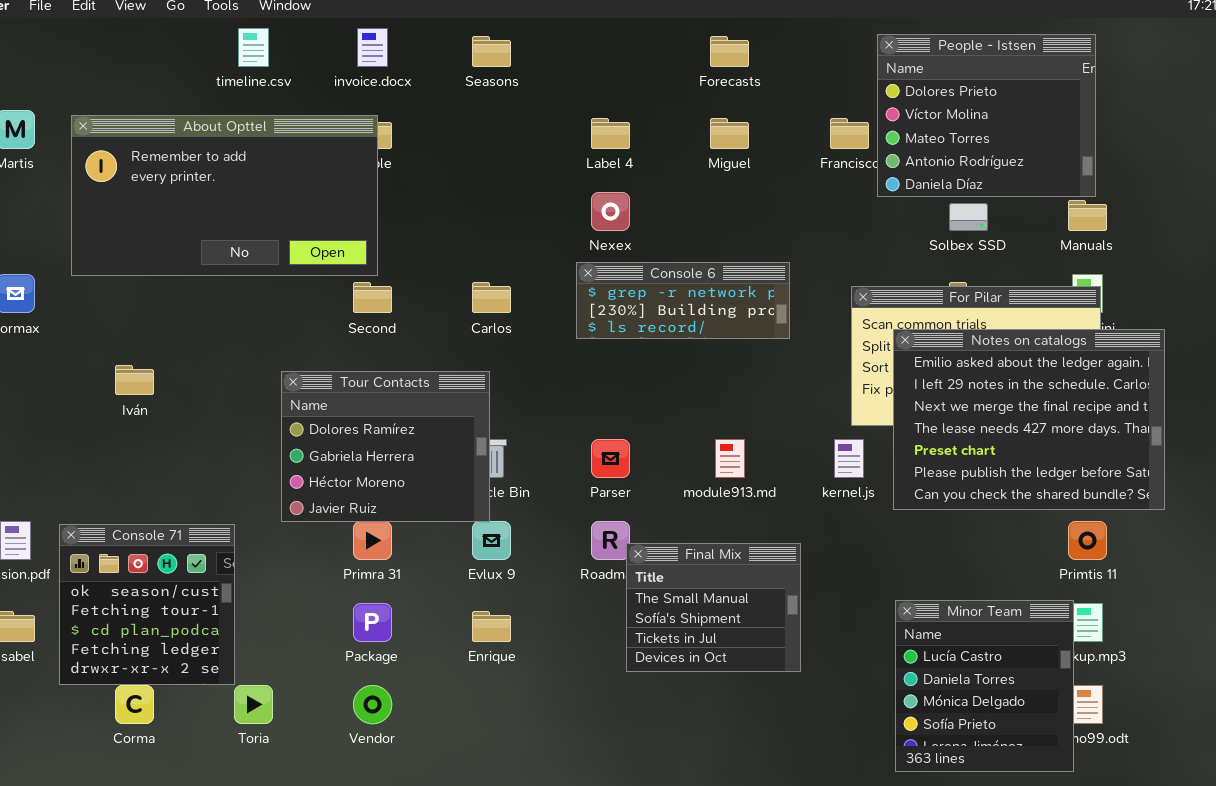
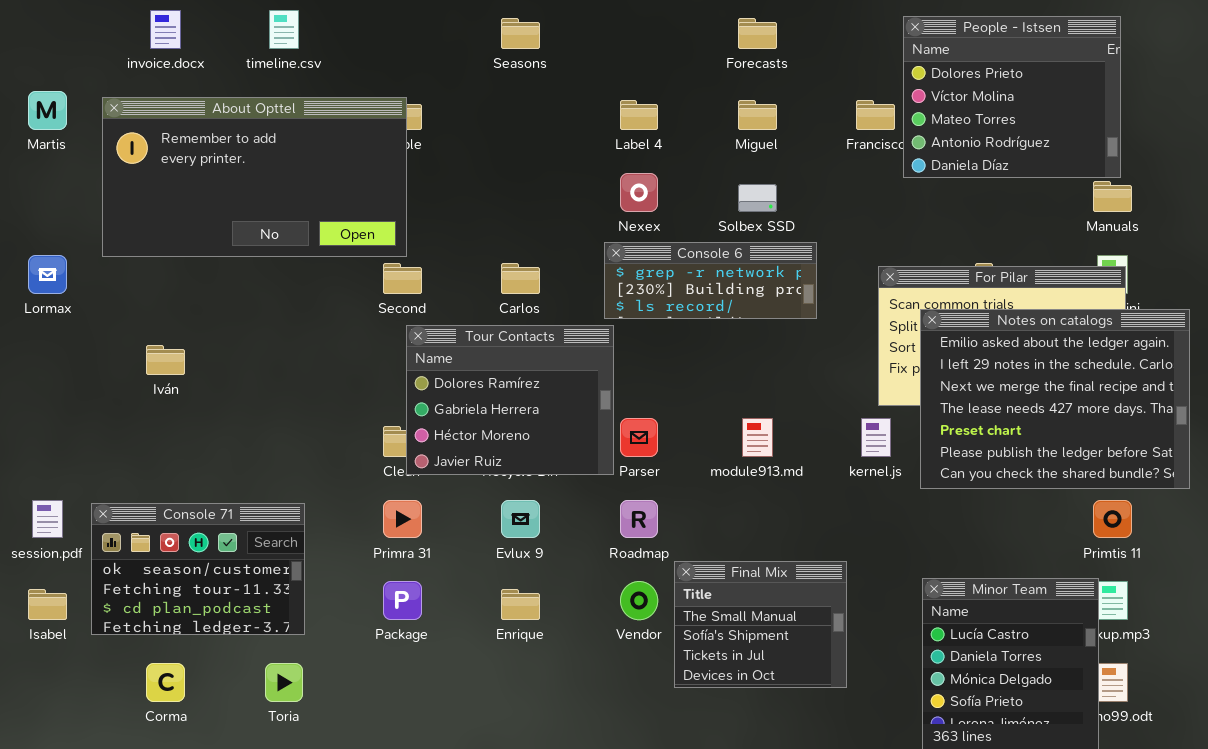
invoice.docx: [357,28,388,67] -> [150,10,181,49], moved
Solbex SSD: [949,203,988,231] -> [738,184,777,212], moved
Tour Contacts: [281,371,490,522] -> [406,325,614,475], moved
Console 71: [59,524,235,685] -> [91,503,305,635], resized
Final Mix: [626,543,801,672] -> [674,561,847,688], moved
Vendor: [353,685,392,724] -> [620,581,658,620], moved

